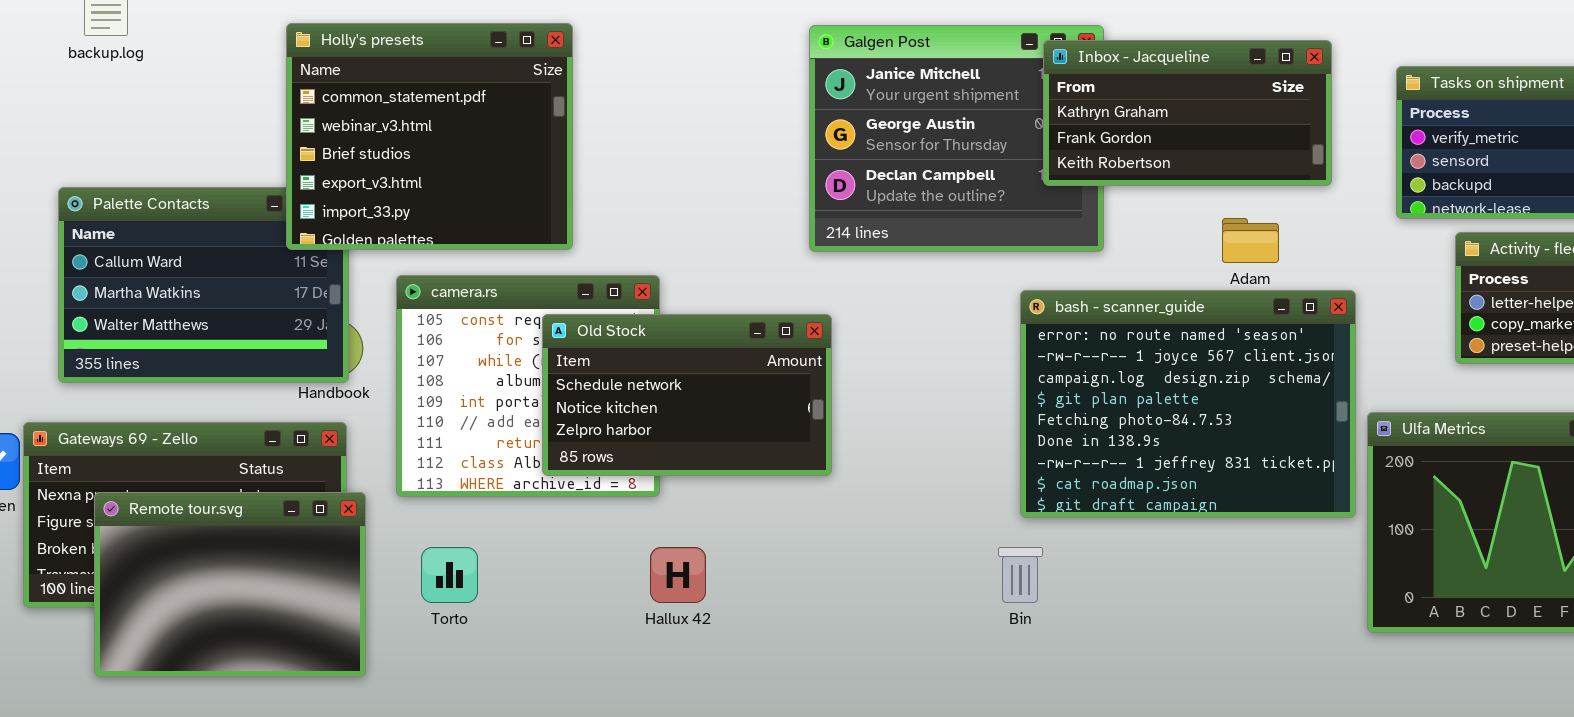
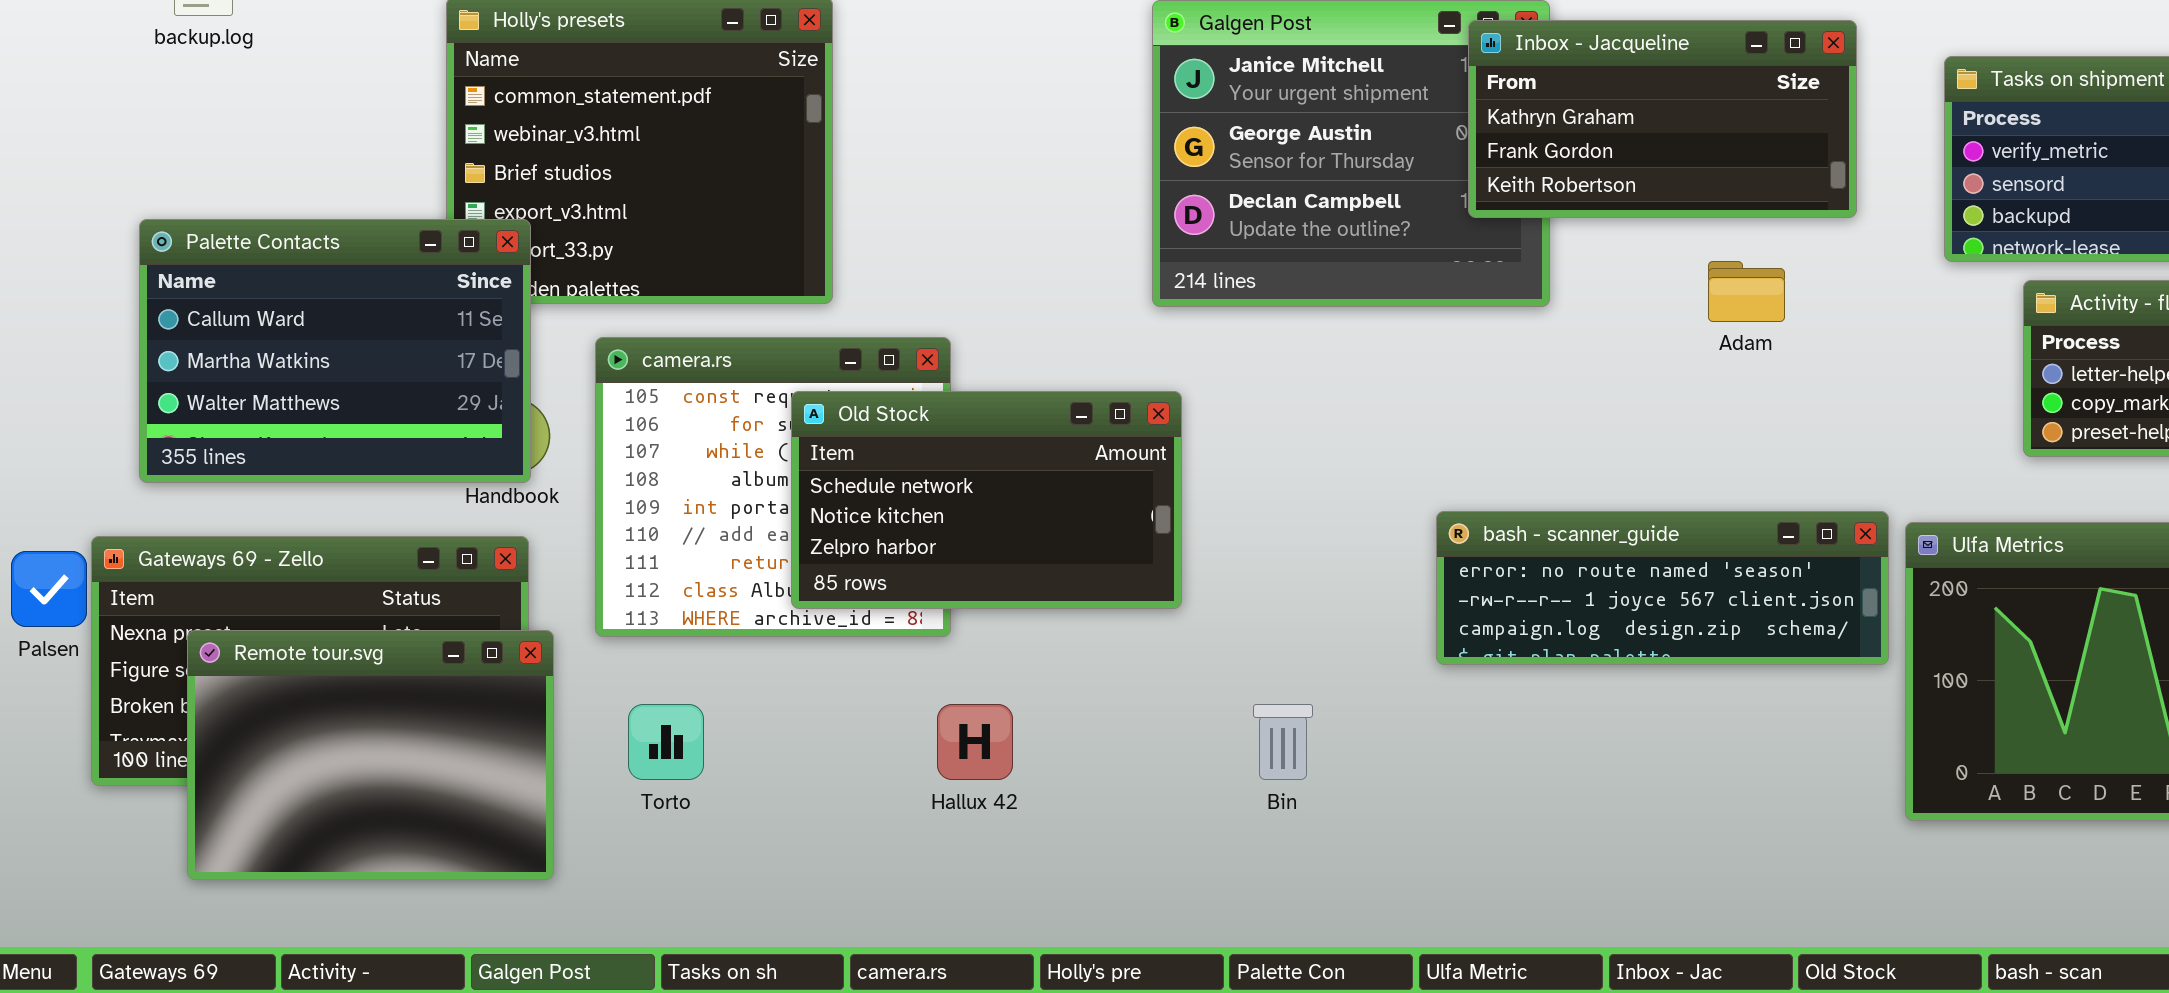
Palette Contacts: [58,187,349,383] -> [139,219,531,483], raised
bash - scanner_guide: [1020,290,1356,518] -> [1436,511,1889,665], resized
Bin: [998,547,1043,603] -> [1253,704,1313,780], moved

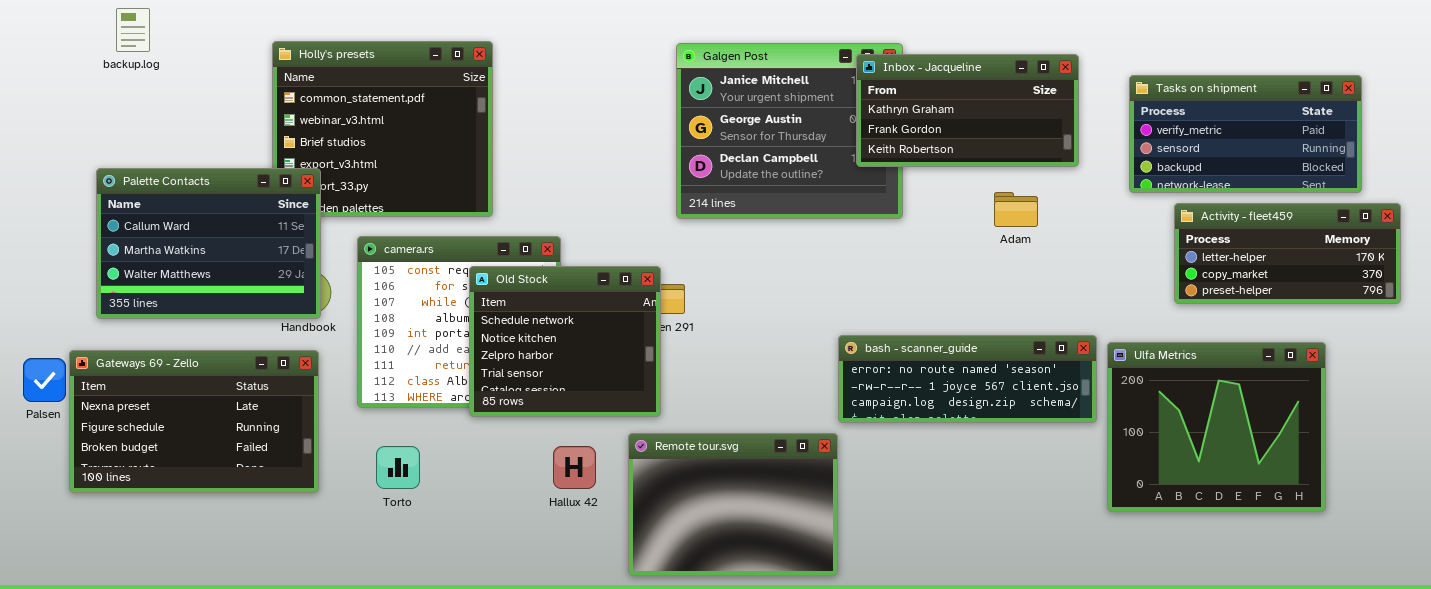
Old Stock: [791,391,1182,609] -> [469,266,661,417], resized
Remote tour.svg: [187,630,554,880] -> [628,433,838,576], moved

